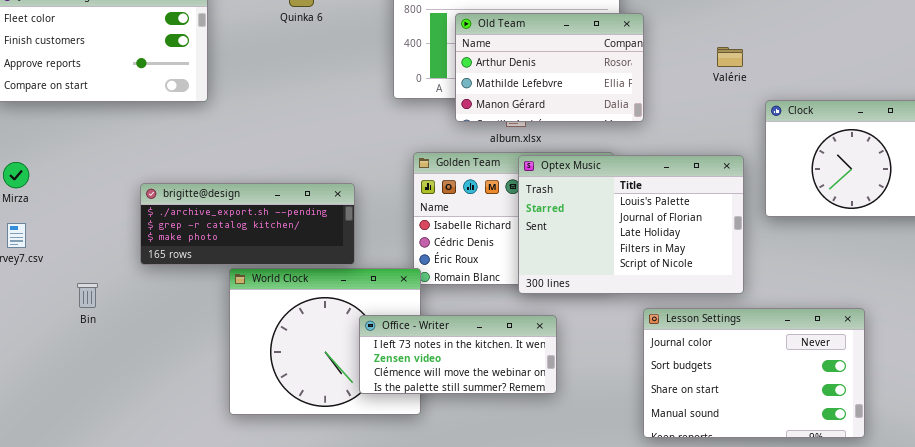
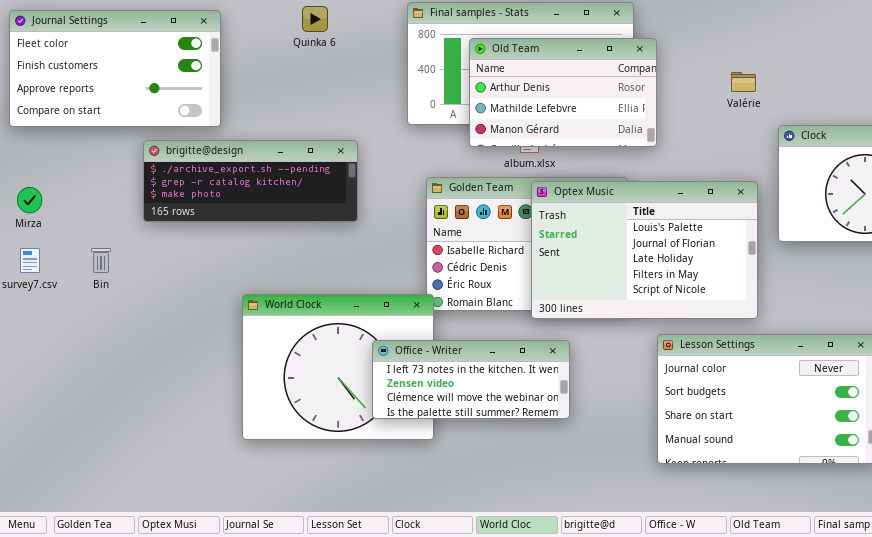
brigitte@design: [140,183,355,265] -> [143,140,358,222], moved
Bin: [77,283,98,308] -> [91,248,111,273], moved

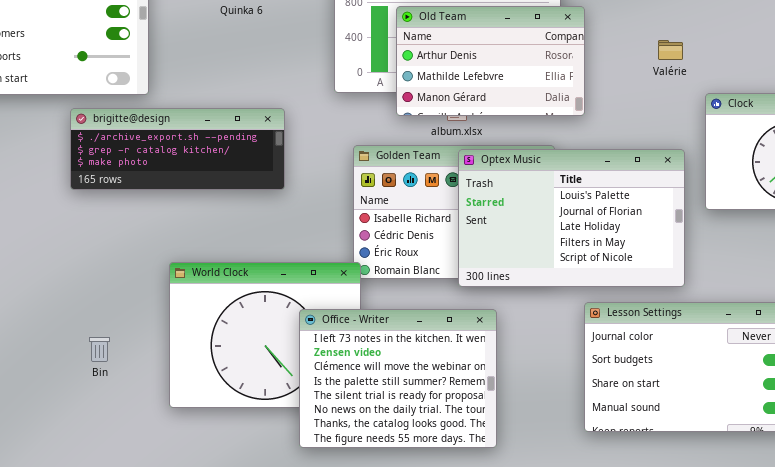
Bin: [91,248,111,273] -> [89,337,110,362], moved
Office - Writer: [372,340,570,419] -> [299,309,497,448], resized

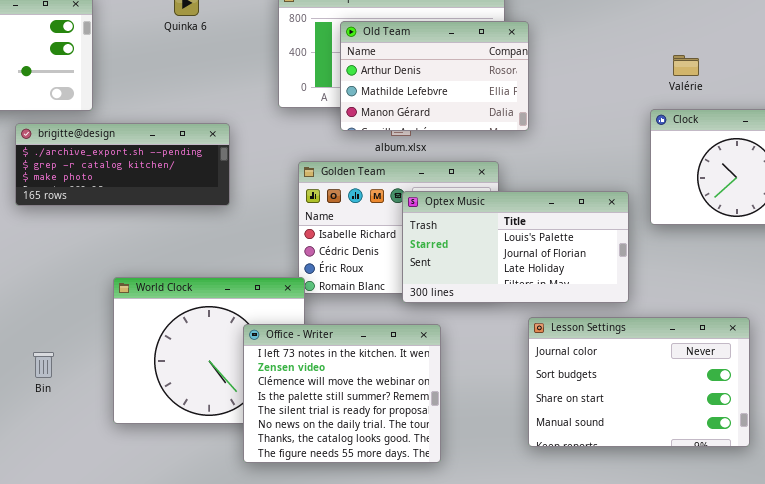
Valérie: [658,40,683,60] -> [673,55,699,76], moved
Optex Music: [458,149,685,287] -> [402,191,629,303], resized

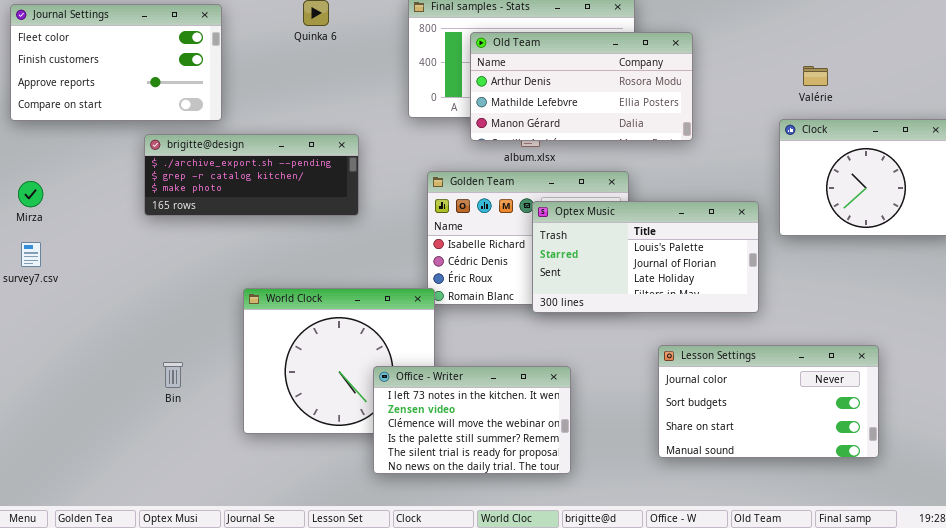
Old Team: [340,21,529,131] -> [470,32,693,141], resized
Lesson Settings: [528,317,750,447] -> [658,345,879,458], resized
Office - Writer: [243,324,441,463] -> [373,366,571,474], resized

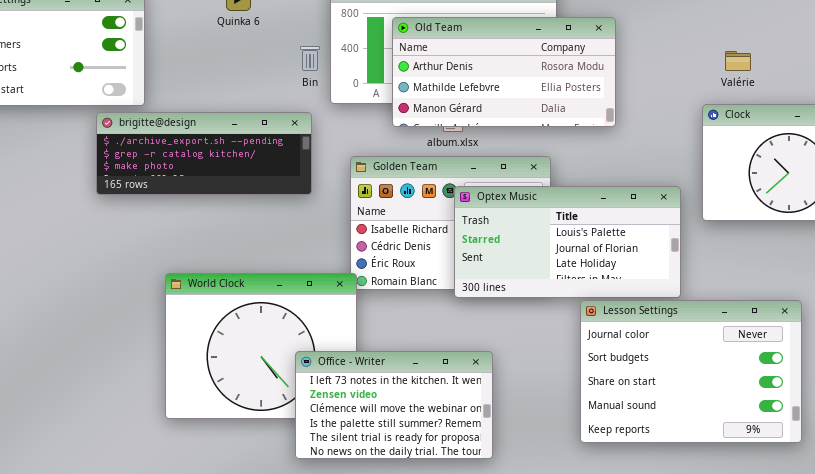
brigitte@design: [144,134,359,216] -> [96,112,312,195], moved
Lesson Settings: [658,345,879,458] -> [580,300,802,443], resized
Bin: [163,362,183,388] -> [300,46,320,71], moved

